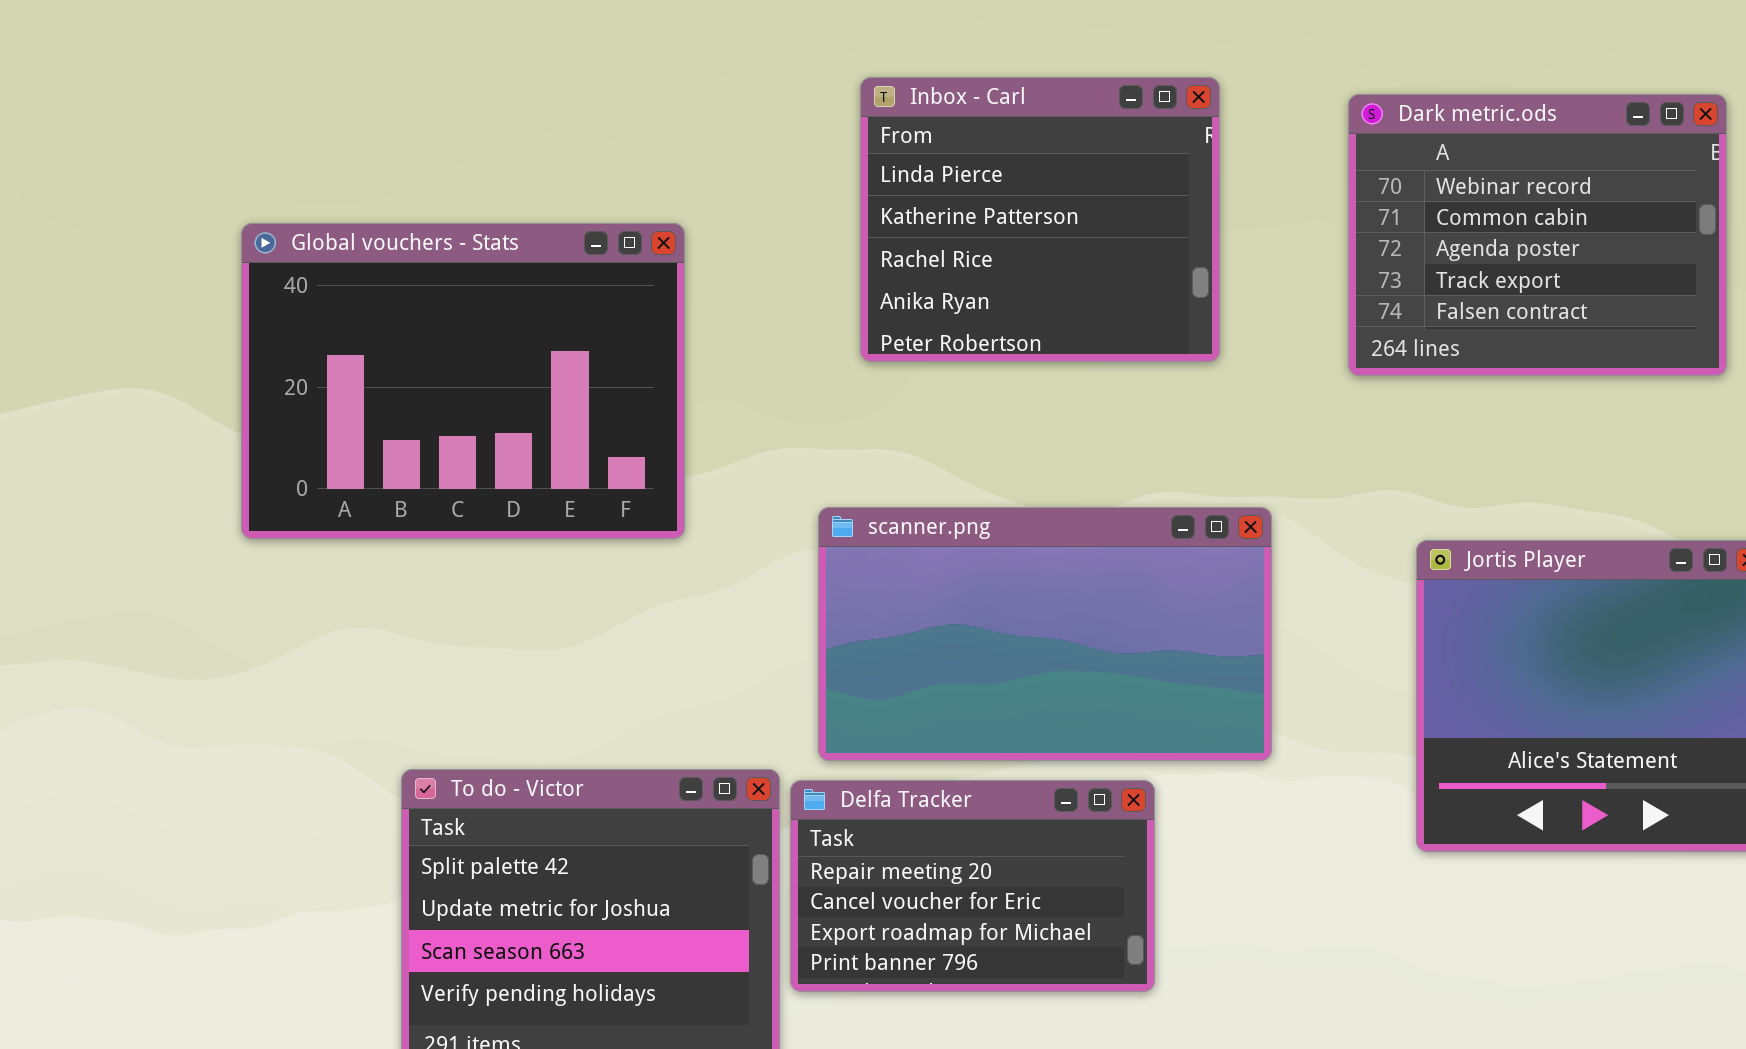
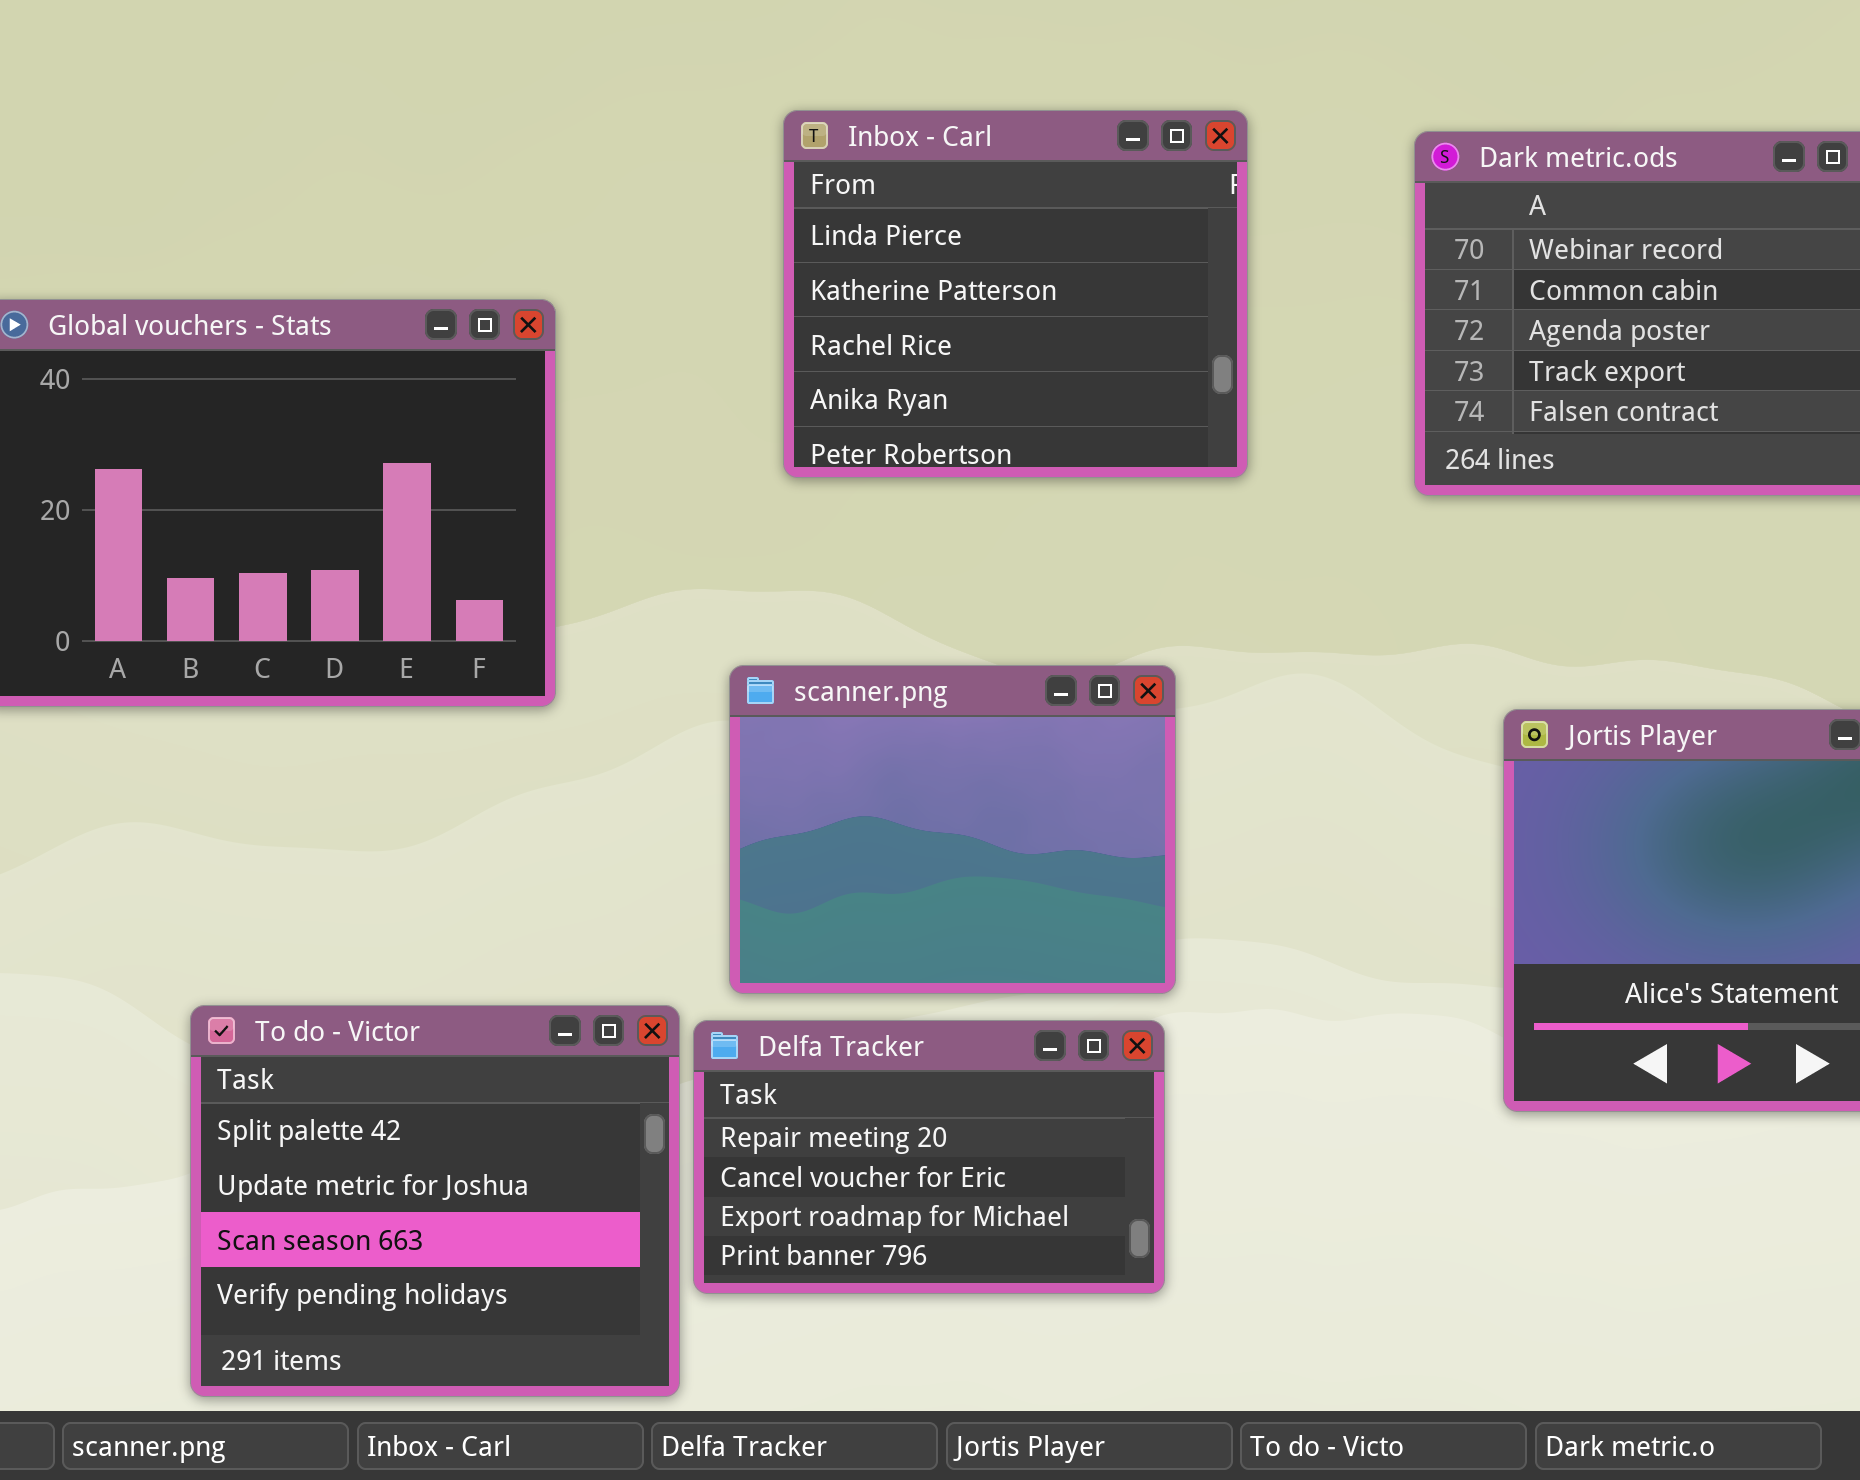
scanner.png: [818,507,1272,761] -> [729,665,1176,994], resized

